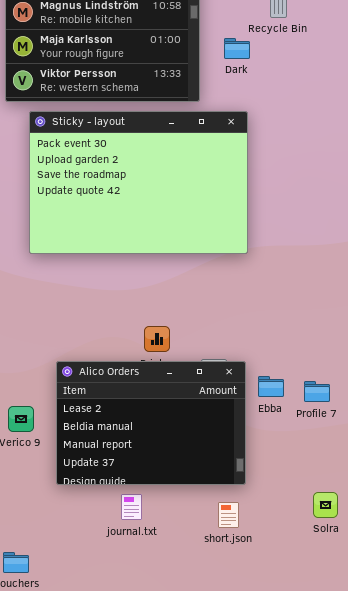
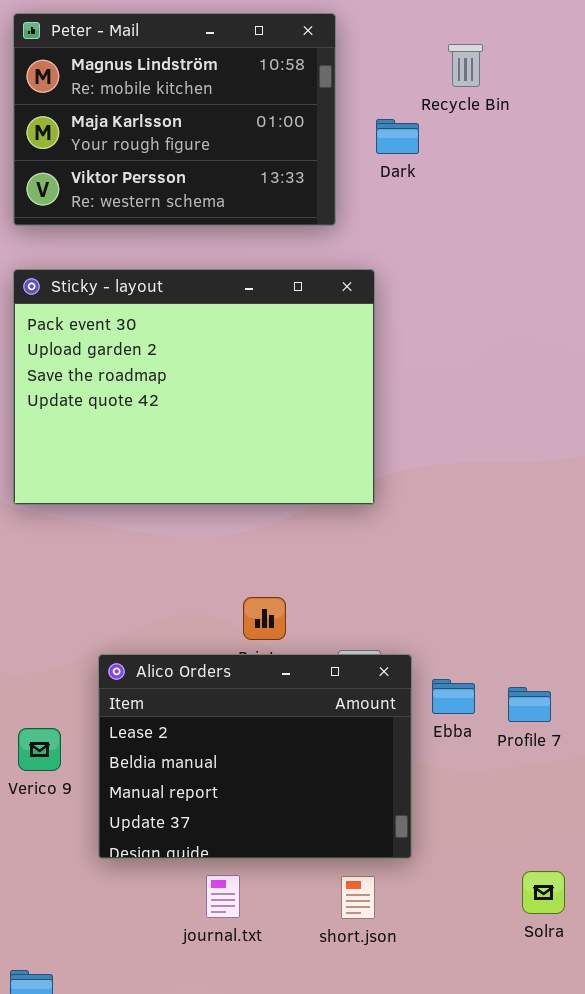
Sticky - layout: [29,111,248,254] -> [13,269,375,505], moved
short.json: [218,502,239,528] -> [341,876,375,919], moved

